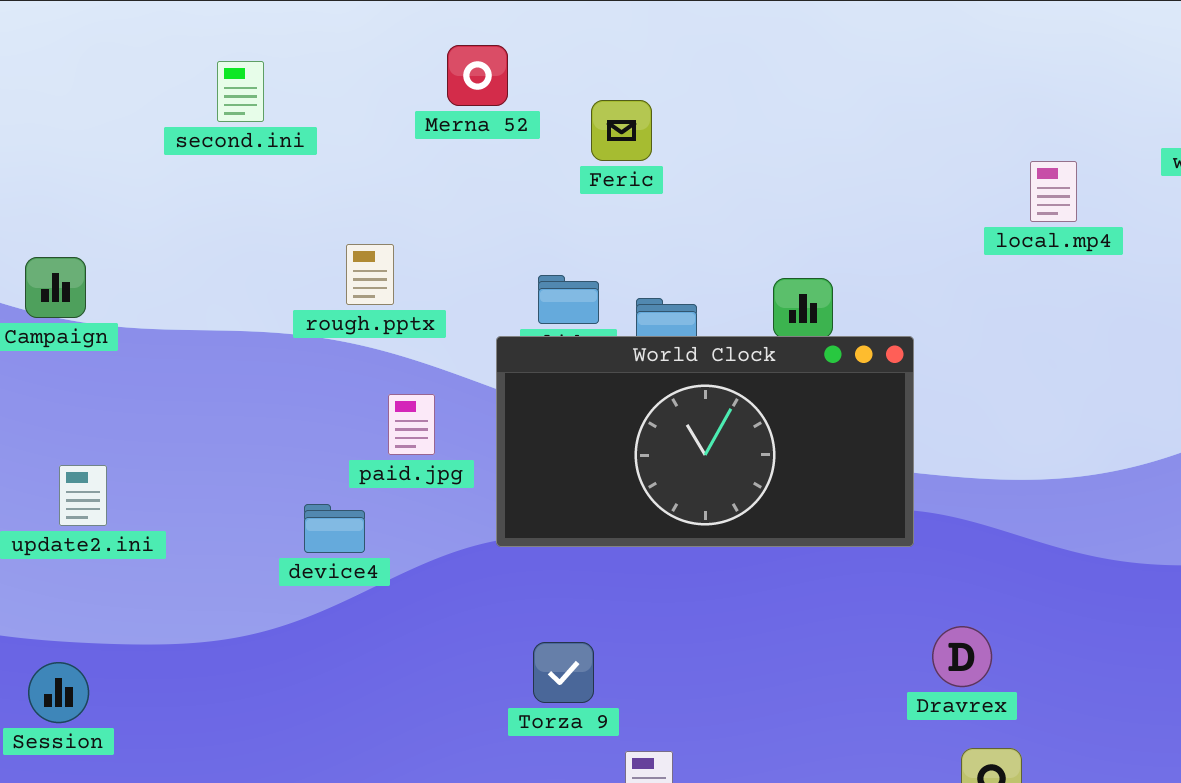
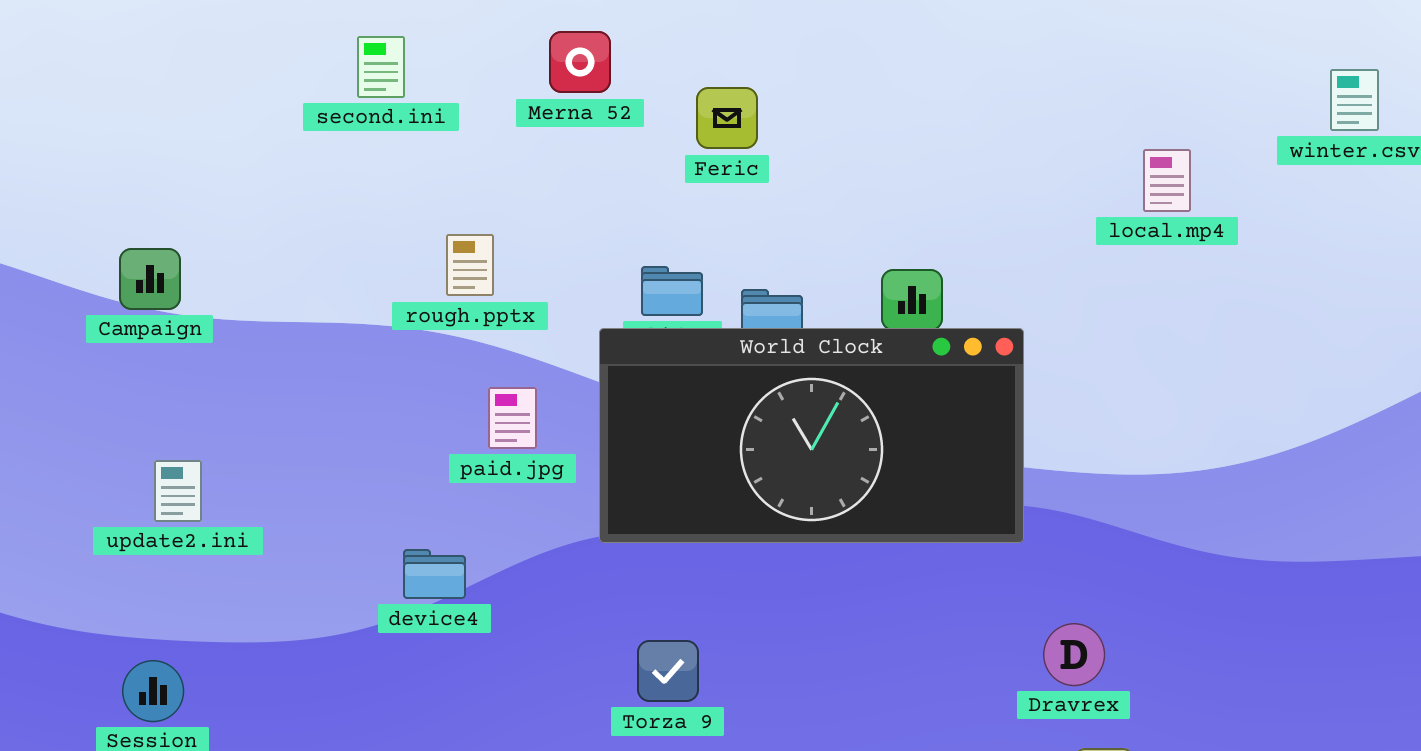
second.ini: [217,61,264,122] -> [357,36,405,98], moved
device4: [304,504,365,553] -> [403,549,466,599], moved

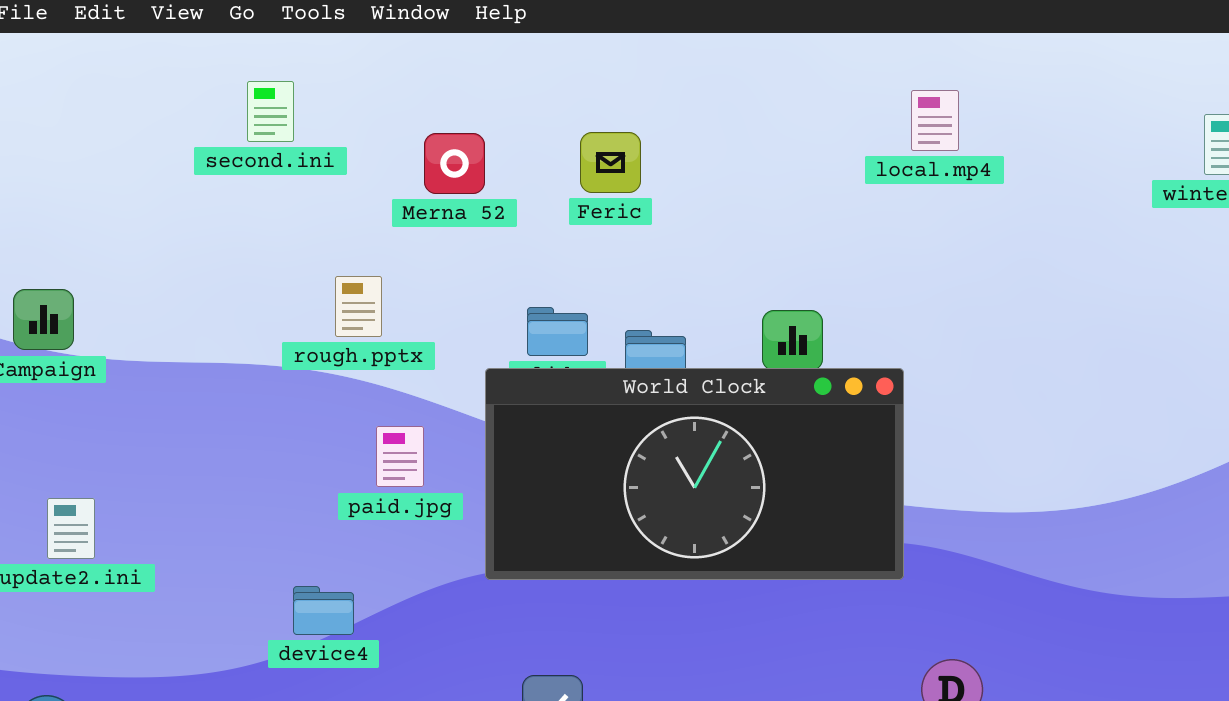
Merna 52: [549,31,611,93] -> [424,133,485,194], moved
local.mp4: [1143,149,1191,212] -> [911,90,959,151], moved

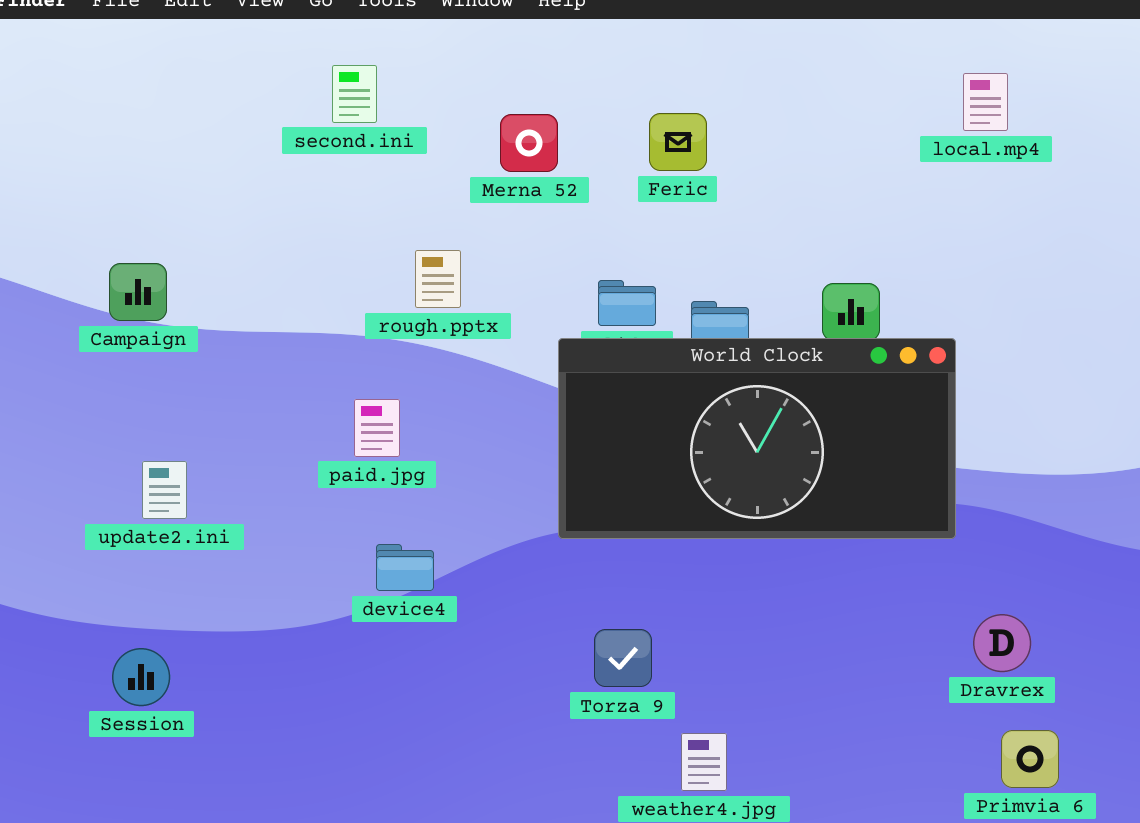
paid.jpg: [376,426,424,487] -> [354,399,400,457], moved

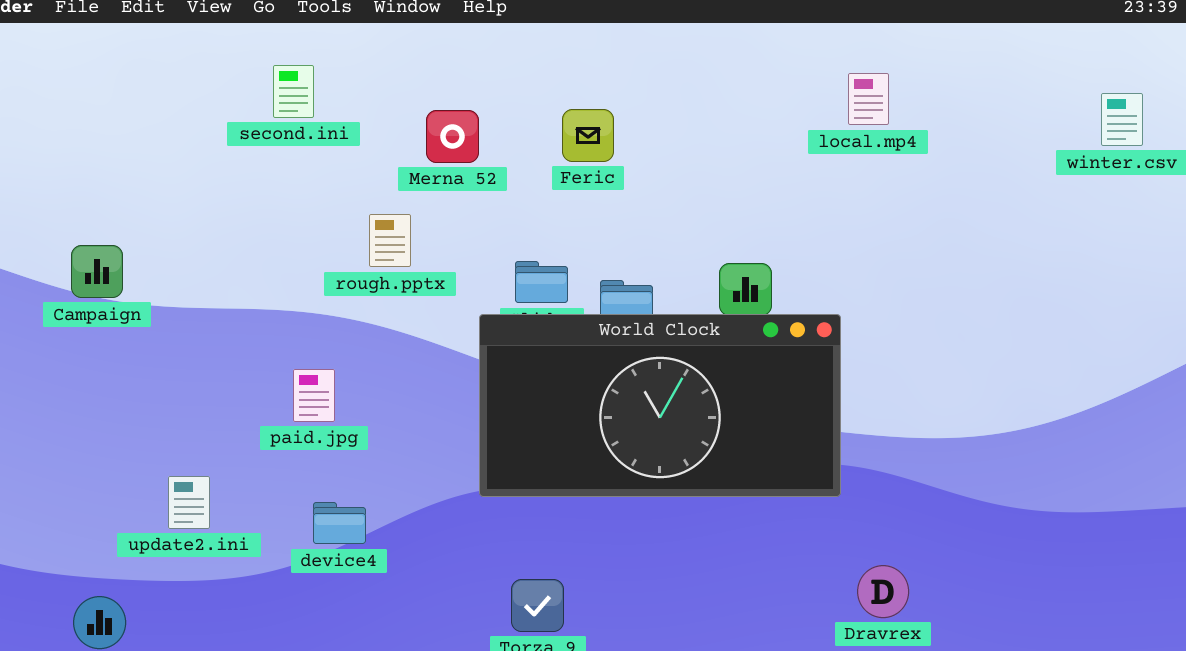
rough.pptx: [415,250,461,308] -> [369,214,411,267], moved
update2.ini: [142,461,187,519] -> [168,476,210,529], moved

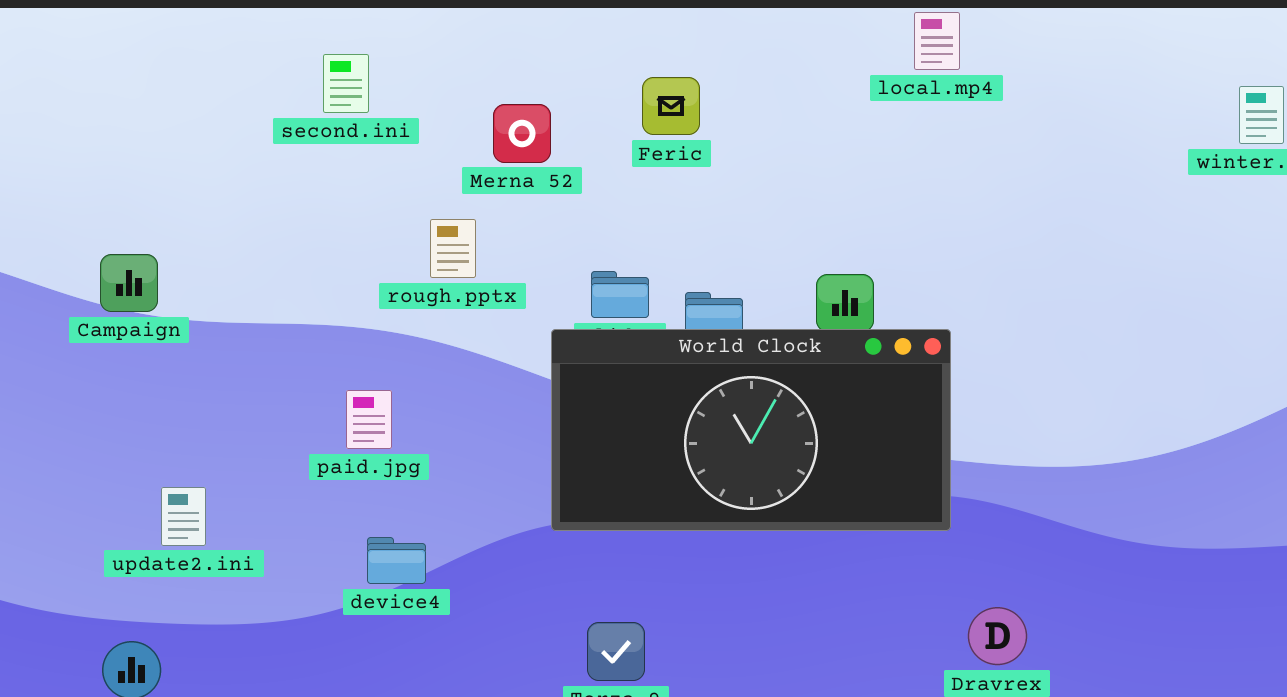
local.mp4: [848,73,889,125] -> [914,12,960,70], moved
Feric: [562,109,614,162] -> [642,77,700,135], moved
update2.ini: [168,476,210,529] -> [161,487,206,546], moved

